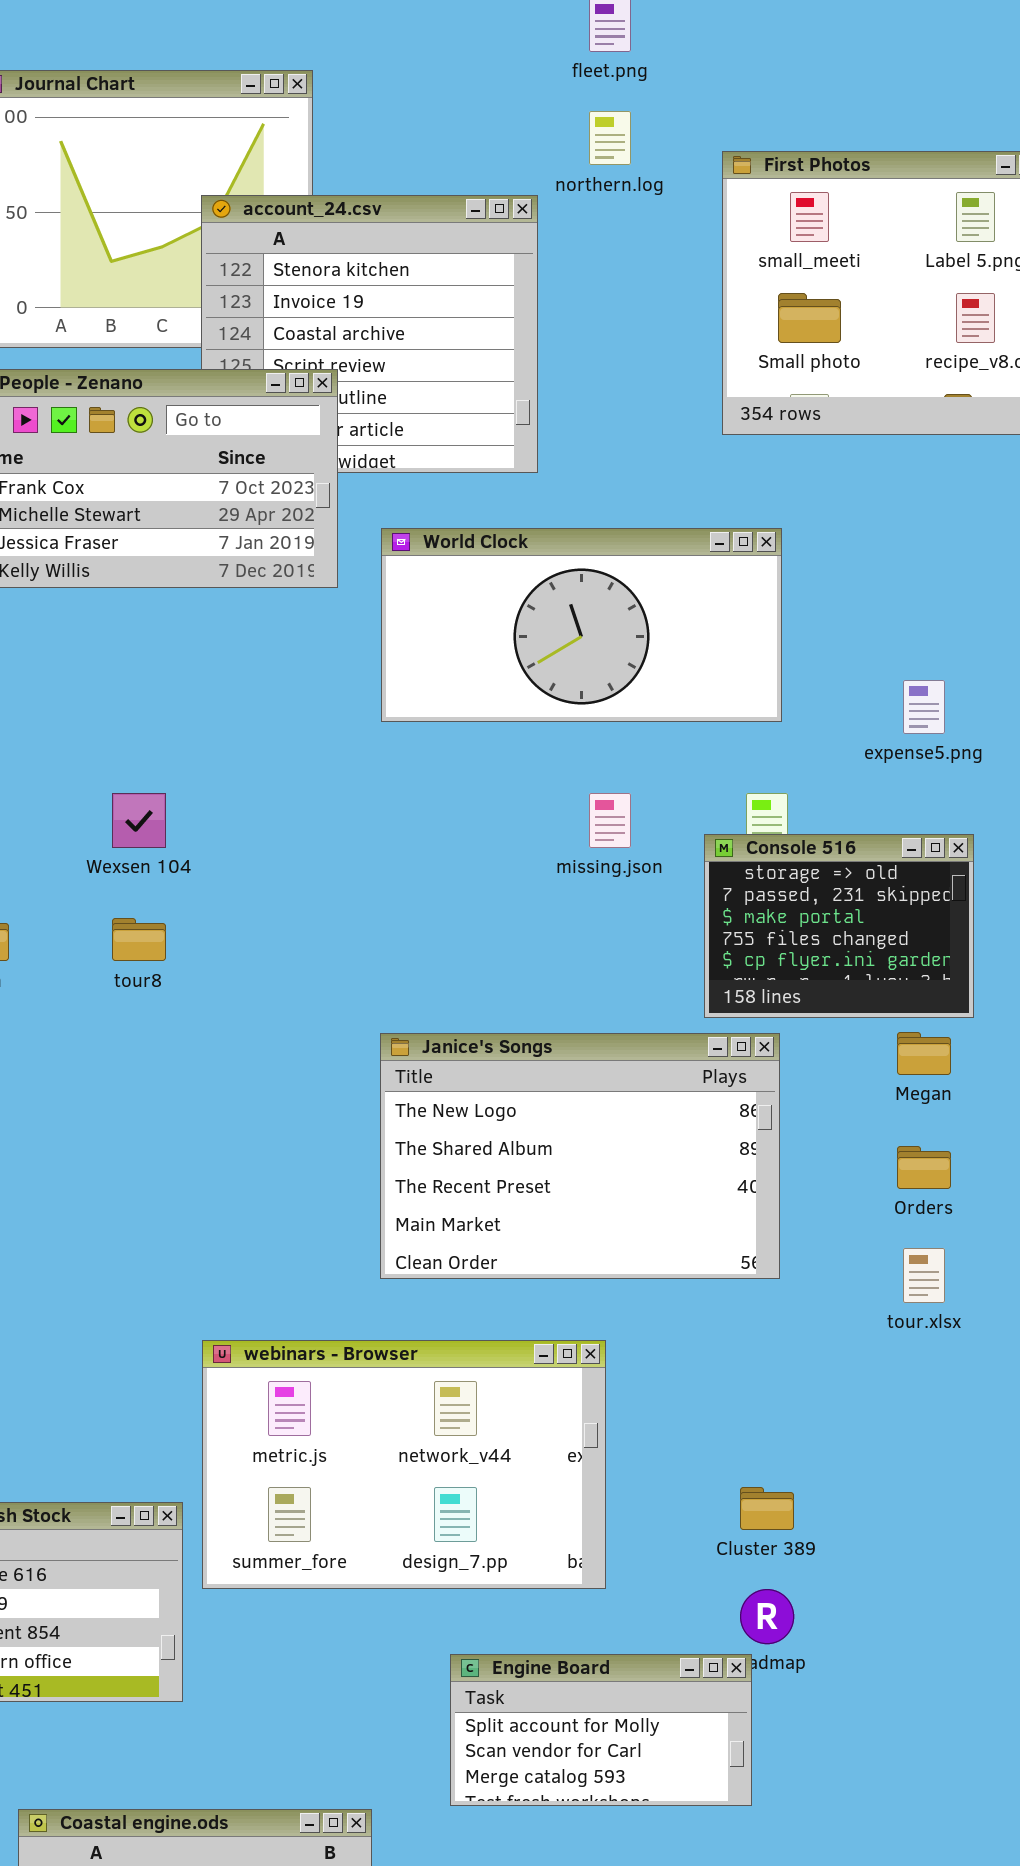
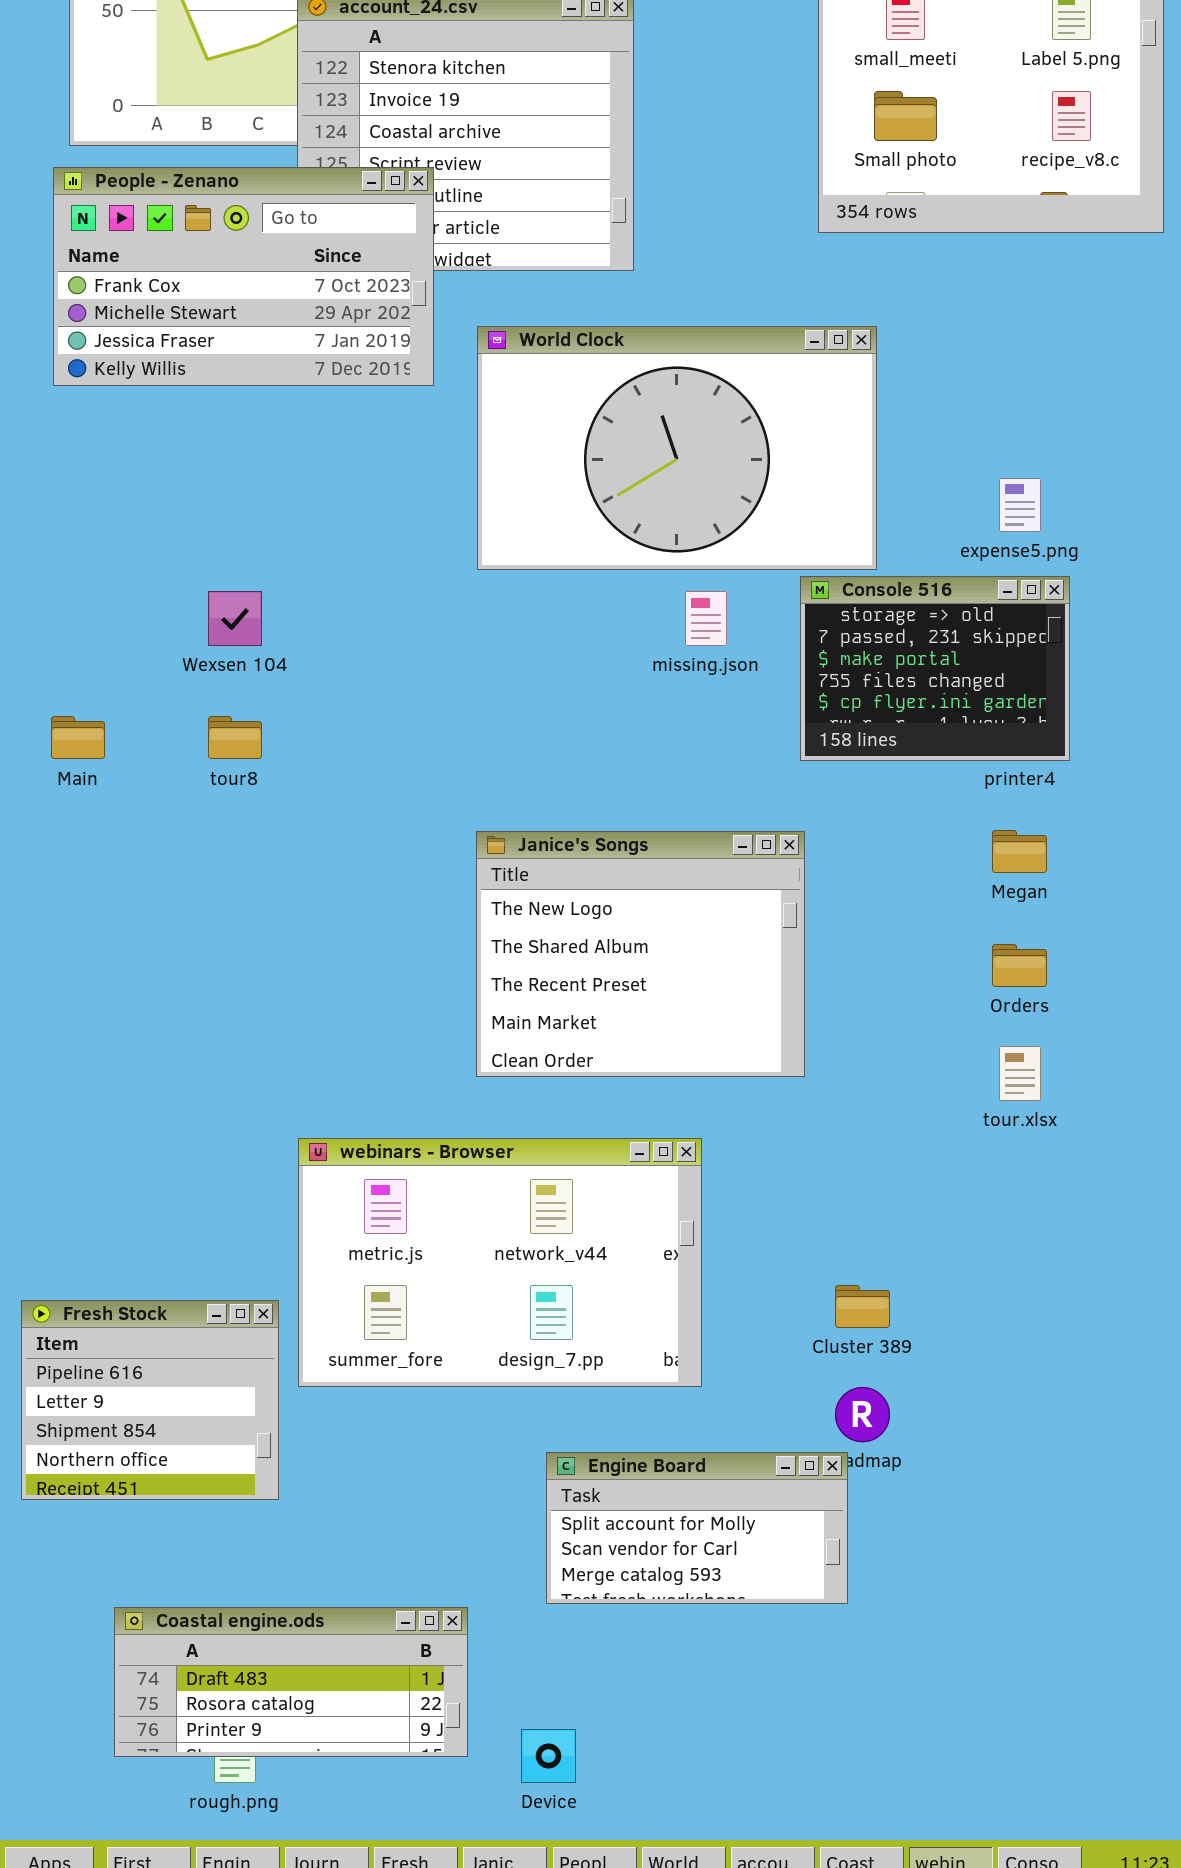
World Clock: [381,528,782,722] -> [477,326,877,570], resized
Console 516: [704,834,974,1018] -> [800,576,1070,761], moved
Janice's Songs: [380,1033,780,1279] -> [476,831,805,1077], resized

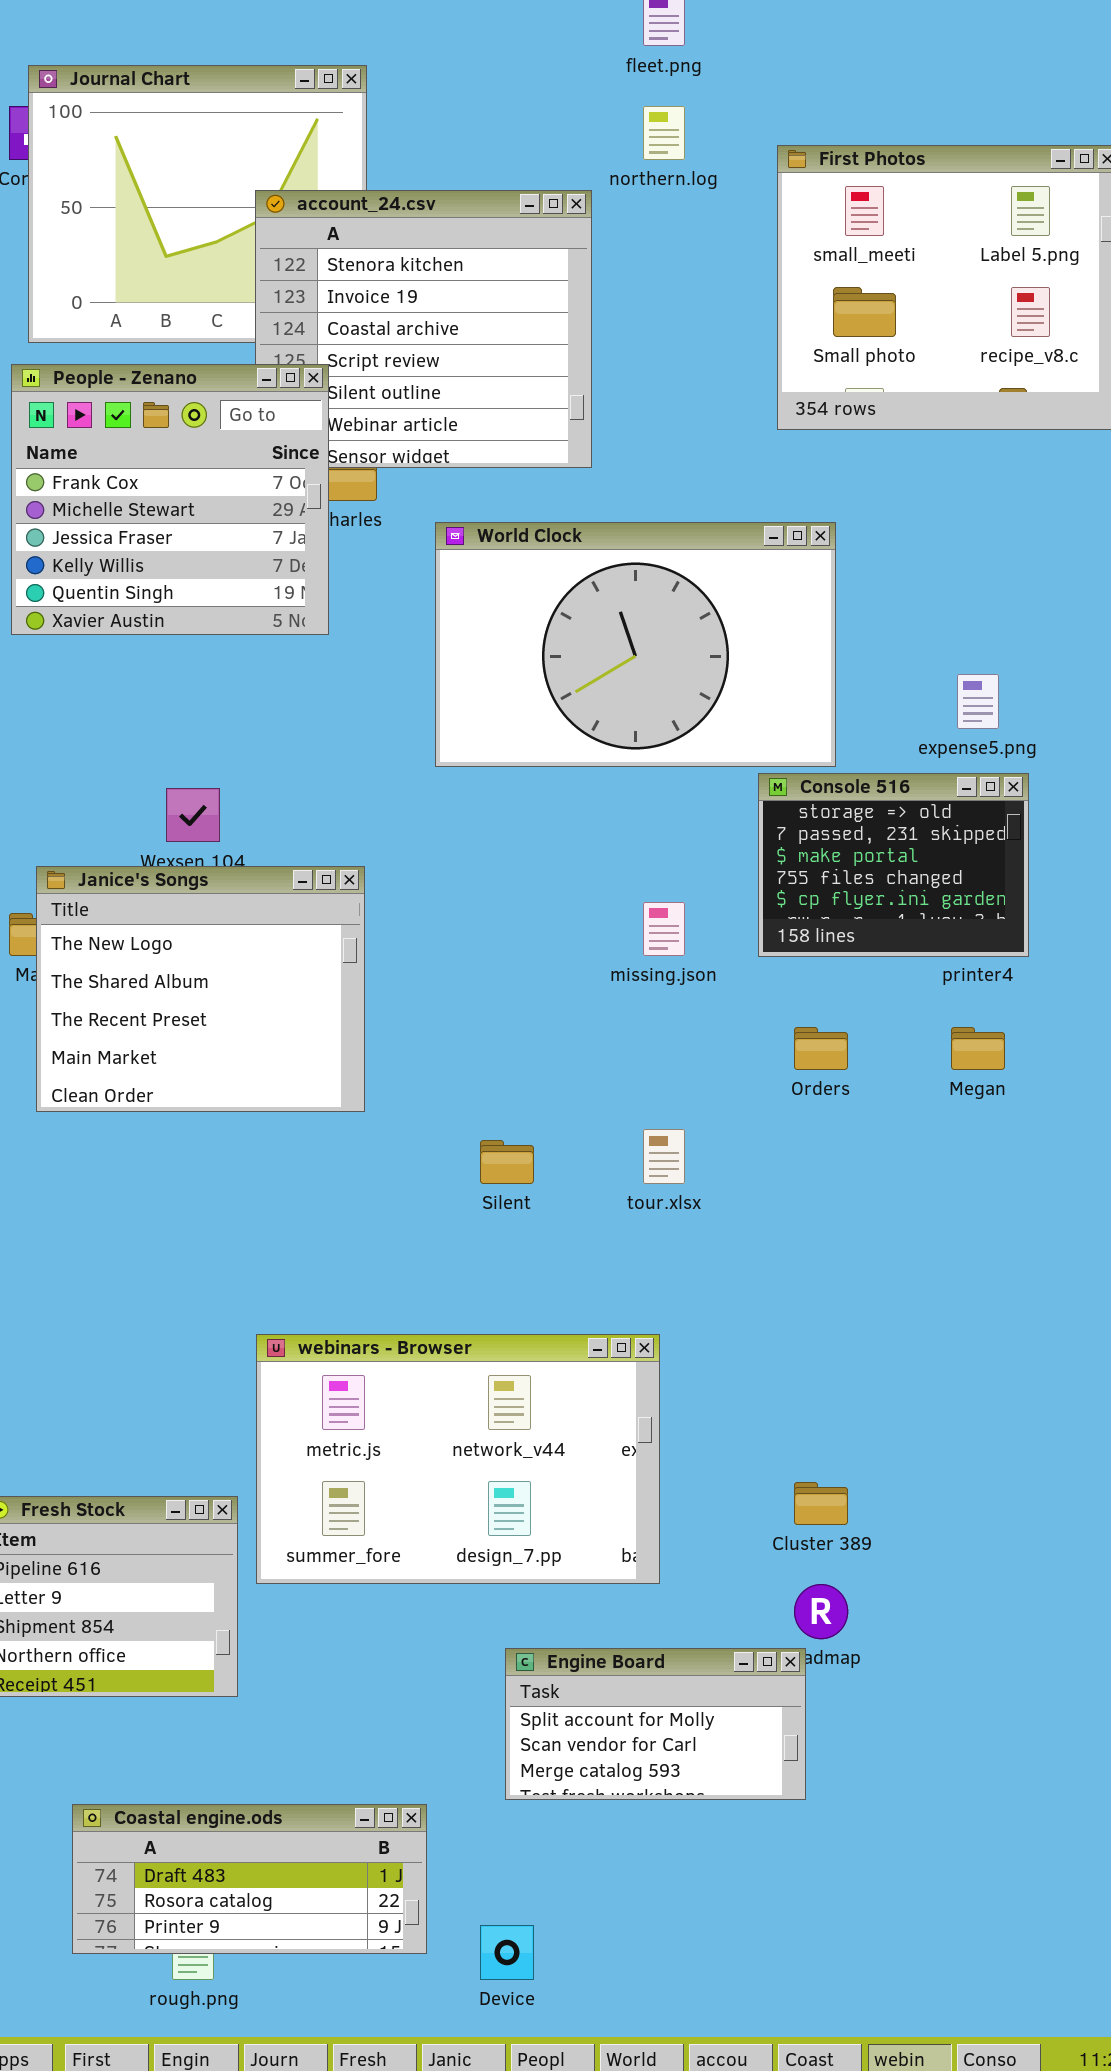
People - Zenano: [53,167,434,386] -> [11,364,329,635], resized
missing.json: [685,591,727,646] -> [643,902,685,956], moved
Janice's Songs: [476,831,805,1077] -> [36,866,365,1112], moved
Orders: [992,944,1047,987] -> [794,1027,848,1070], moved
tour.xlsx: [999,1046,1041,1101] -> [643,1129,685,1184], moved

